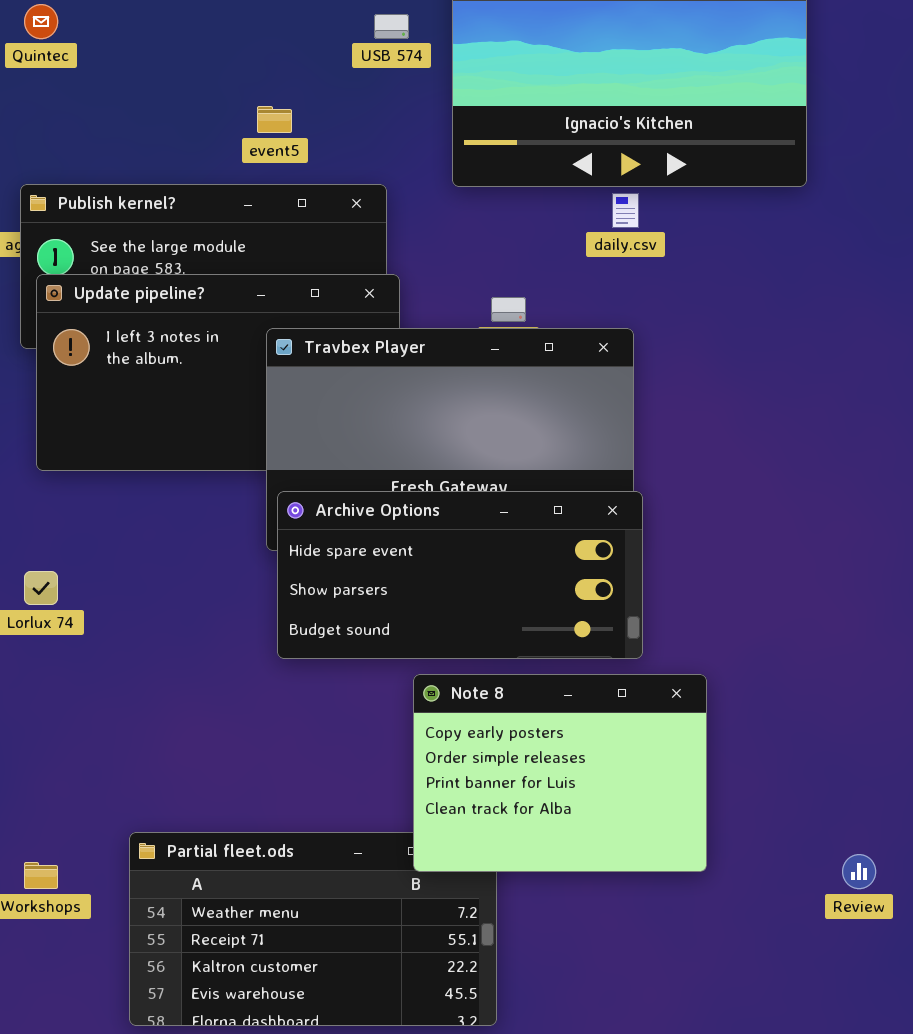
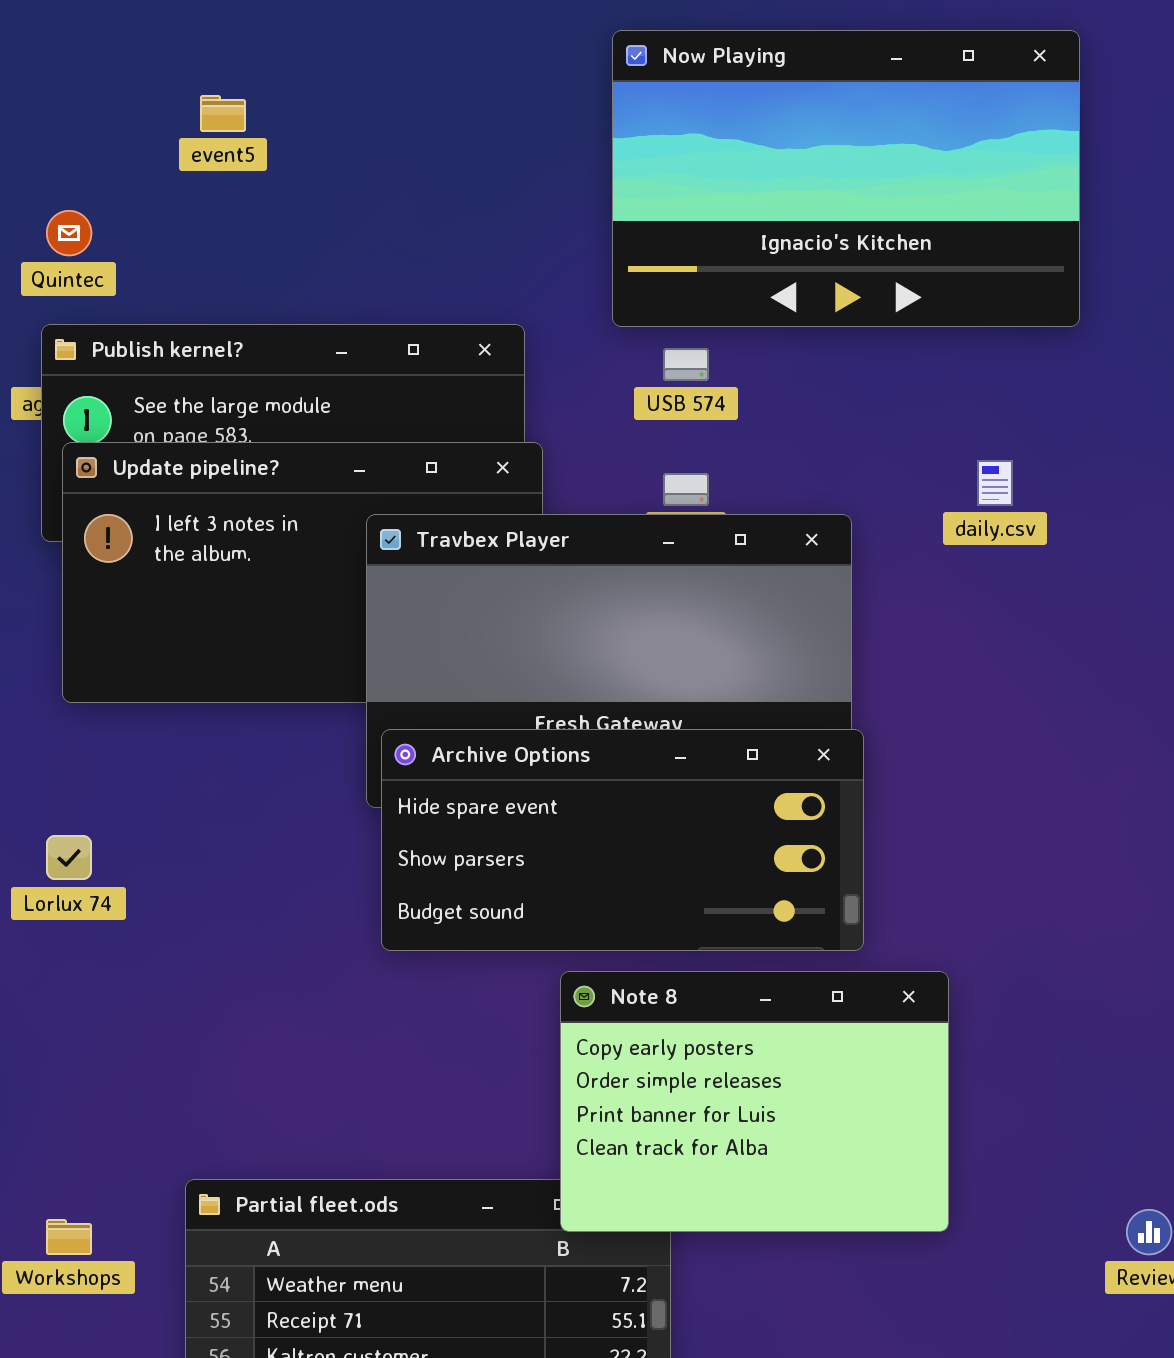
Quintec: [24,4,58,39] -> [46,210,92,256], moved
USB 574: [374,14,409,39] -> [663,348,709,381], moved
event5: [257,106,292,133] -> [200,95,246,132], moved
daily.csv: [612,193,639,228] -> [977,460,1013,506], moved

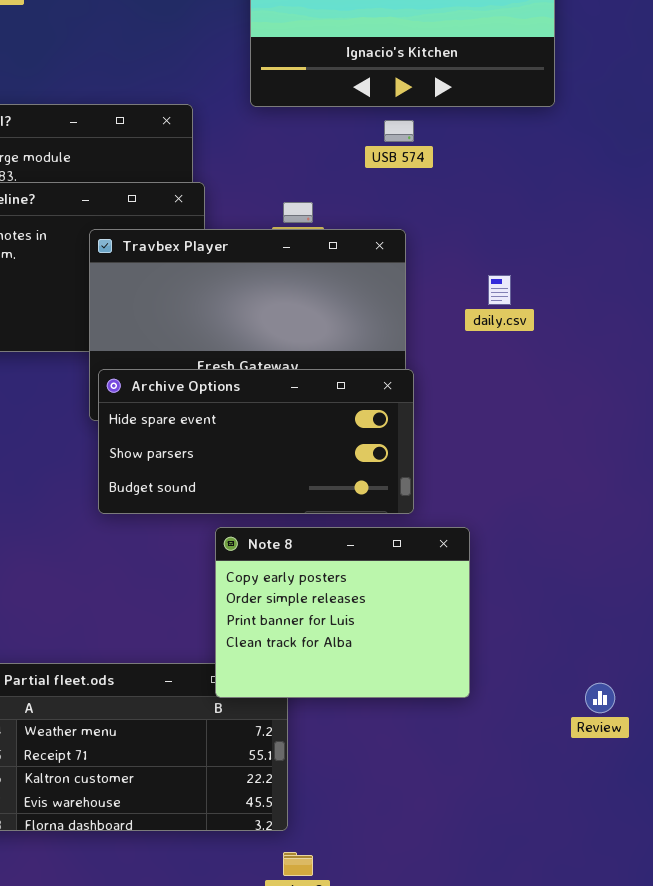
USB 574: [663,348,709,381] -> [384,120,414,142], moved
daily.csv: [977,460,1013,506] -> [488,275,511,305], moved

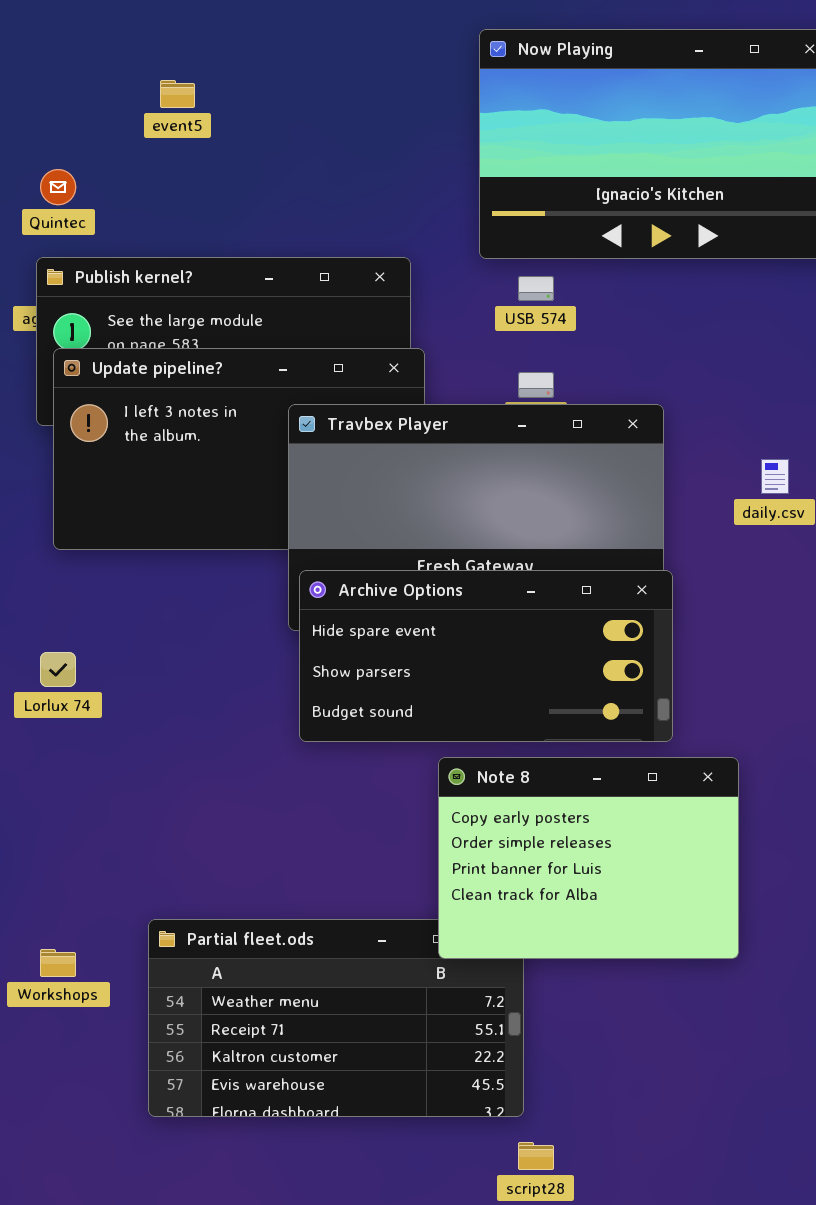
USB 574: [384,120,414,142] -> [518,276,554,301], moved

